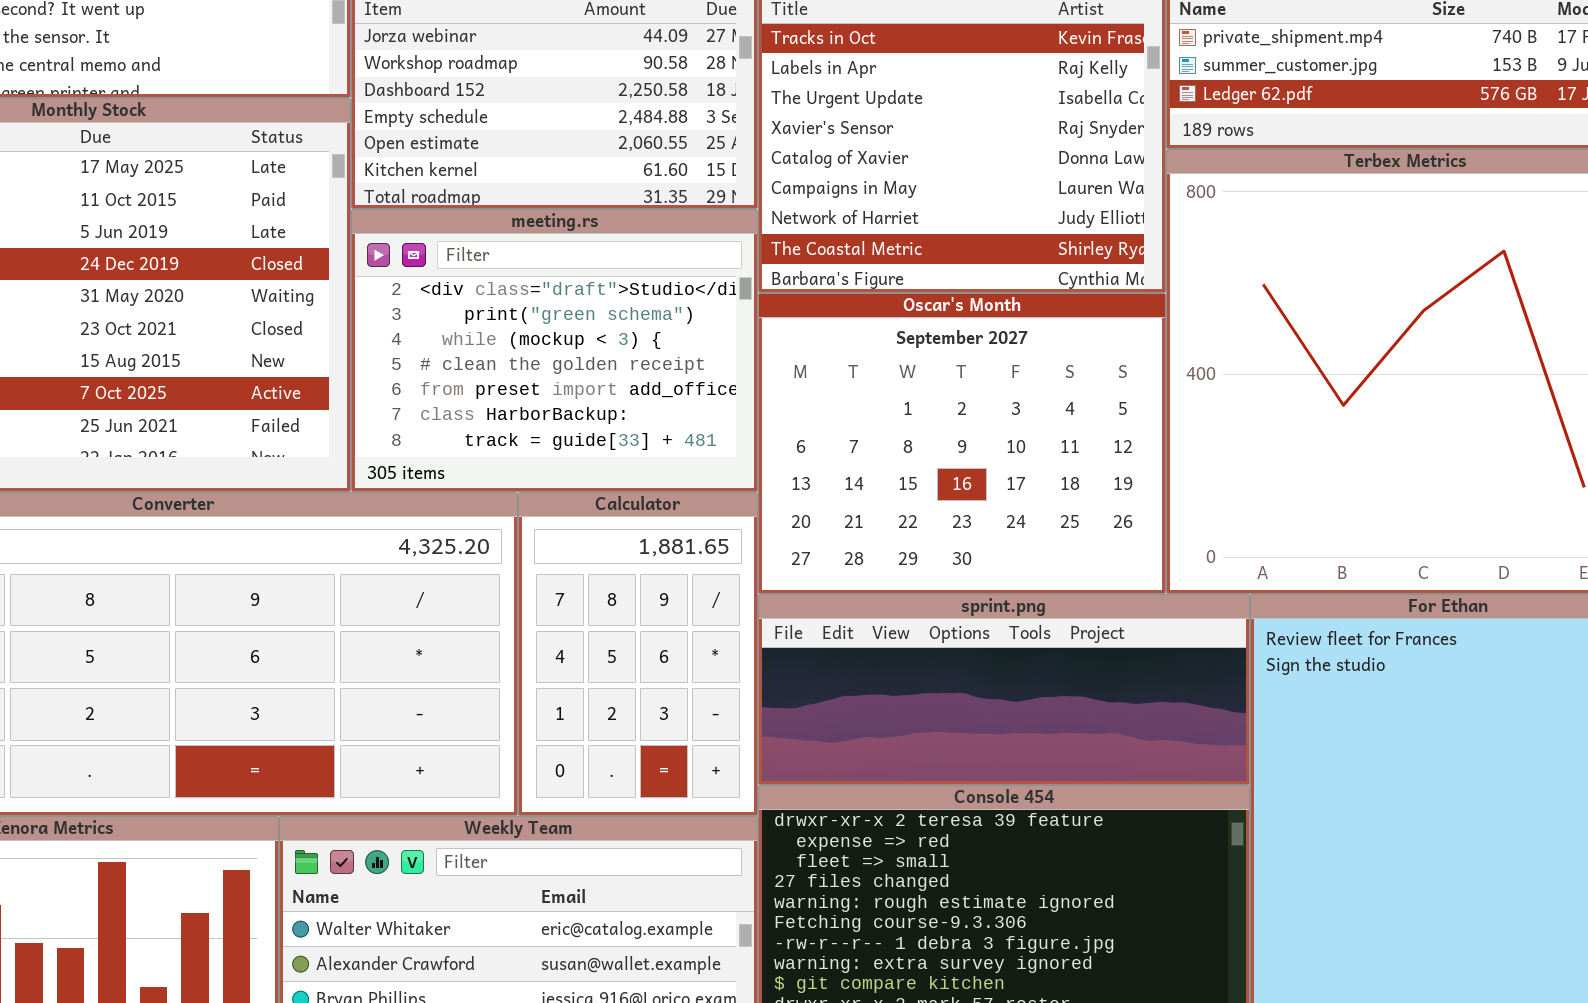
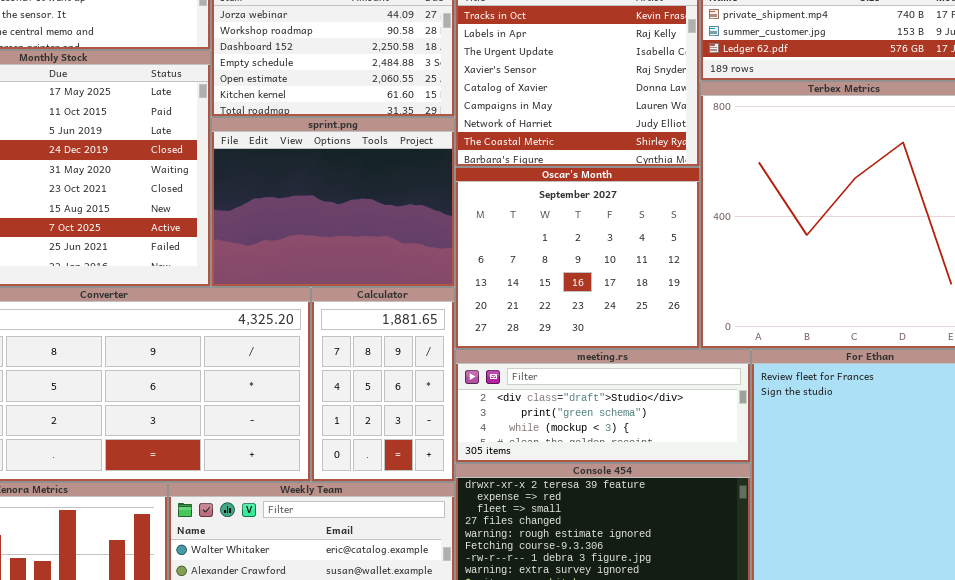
meeting.rs: [351,209,758,492] -> [455,349,751,463], moved, resized
sprint.png: [758,594,1250,785] -> [211,117,455,287], moved, resized

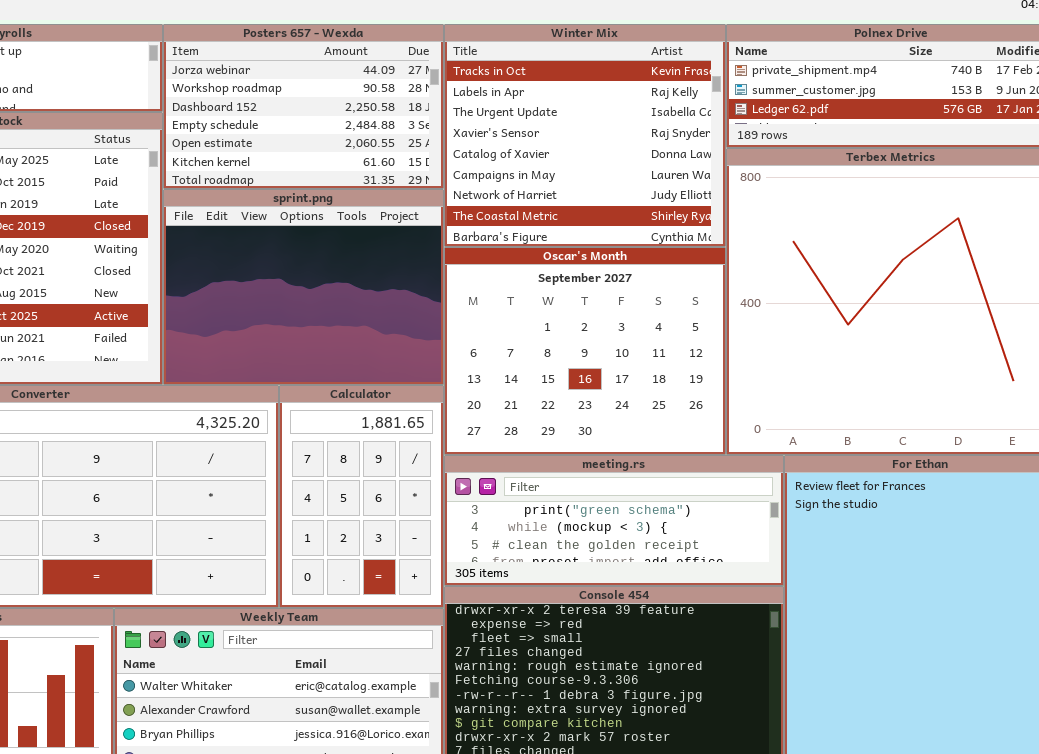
meeting.rs: [455,349,751,463] -> [444,455,784,586], scrolled down 1 row

